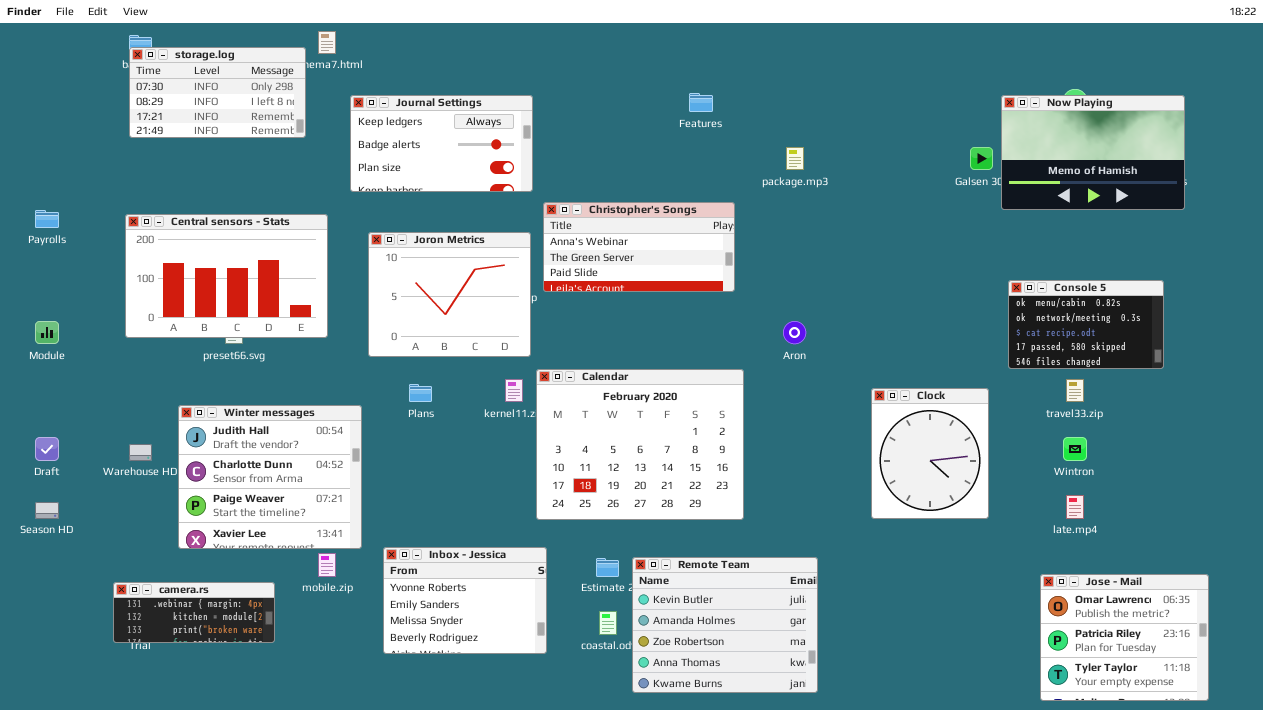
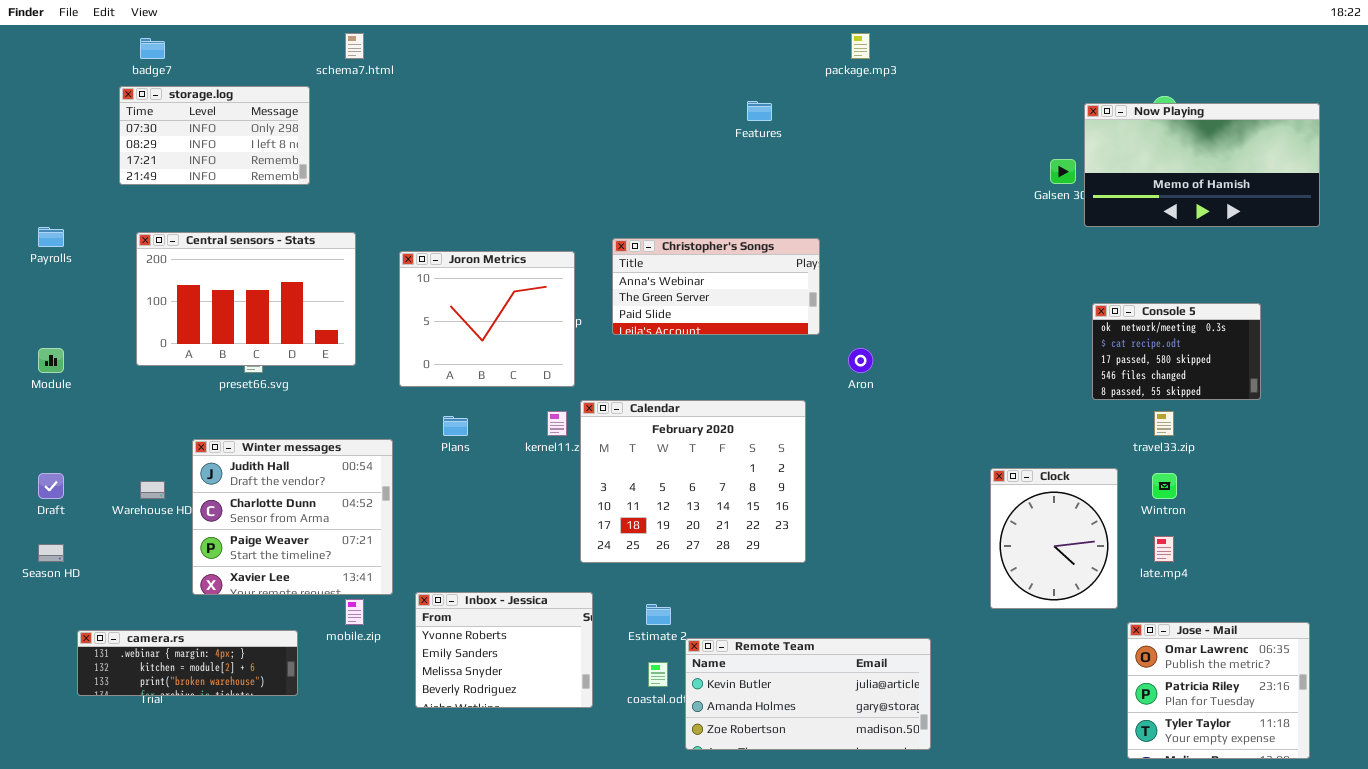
storage.log: [129,47,306,138] -> [119,86,310,185], moved
Journal Settings: [350,95,533,192] -> none, closed
Now Playing: [1001,95,1185,210] -> [1084,103,1320,227], resized
package.mp3: [786,147,804,170] -> [851,33,870,59], moved
Christopher's Songs: [543,202,735,292] -> [612,238,820,335], moved
Console 5: [1008,280,1164,369] -> [1092,303,1261,400], scrolled down 1 row
Clock: [871,388,989,519] -> [990,468,1118,609], moved
Remote Team: [632,557,818,693] -> [685,638,931,750], resized
camera.rs: [113,582,275,643] -> [77,630,298,696], resized

